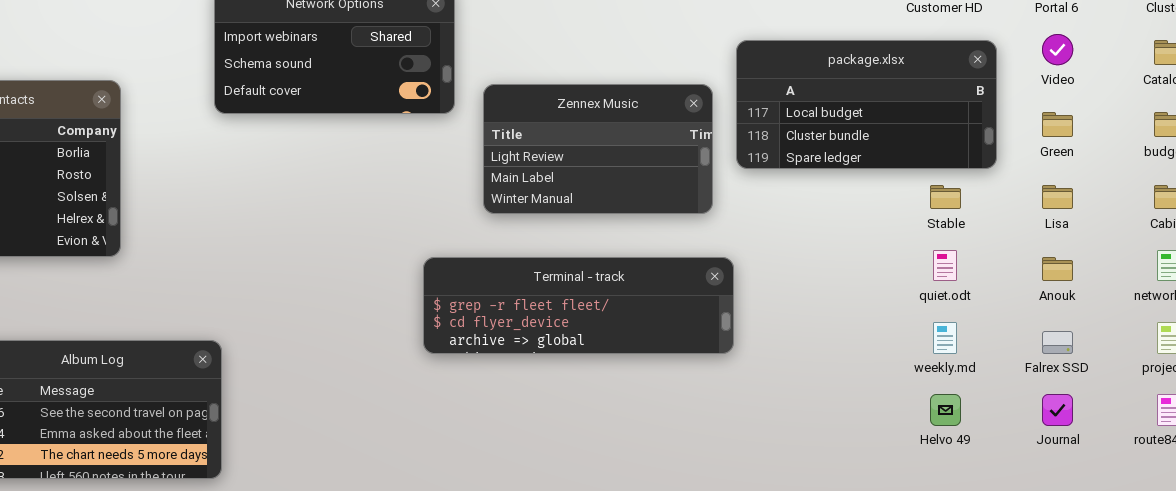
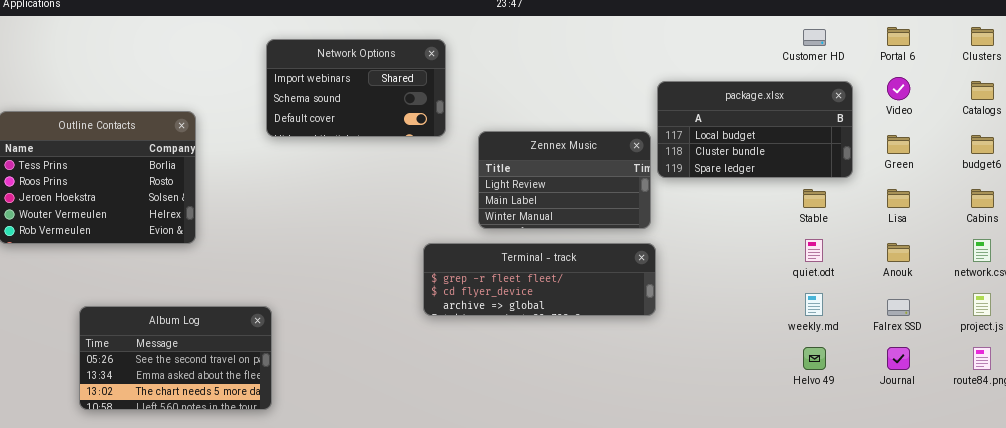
Zennex Music: [483,84,713,214] -> [478,131,651,229], moved

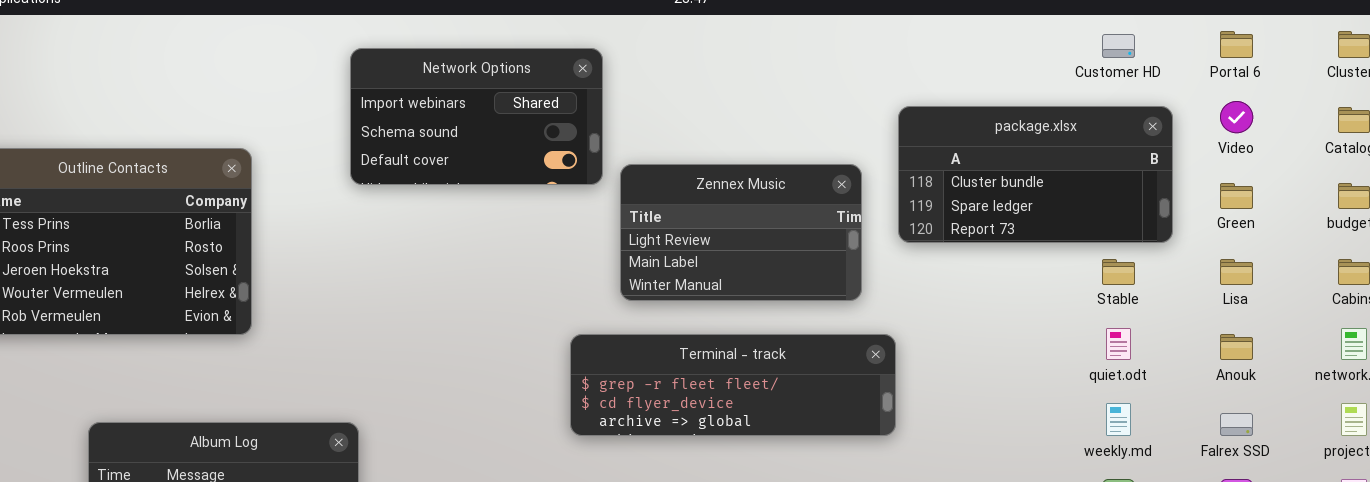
package.xlsx: [657,81,853,178] -> [898,106,1173,243], scrolled down 1 row
Zennex Music: [478,131,651,229] -> [620,164,862,301], moved

